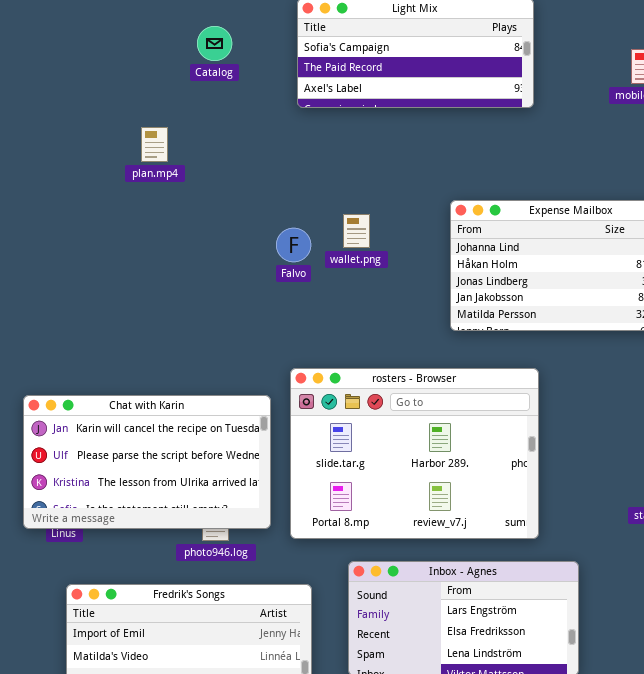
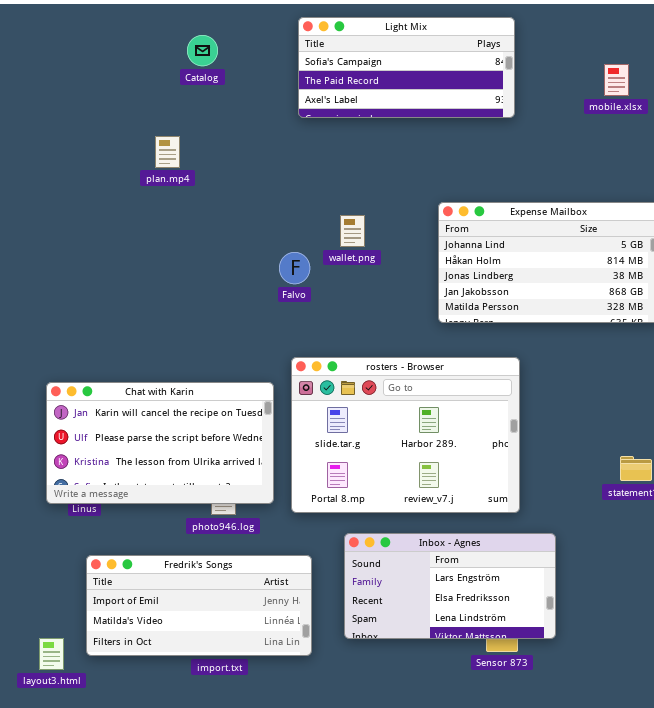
Catalog: [197,26,232,61] -> [187,35,218,66], moved
Falvo: [276,228,311,262] -> [279,252,310,284], moved

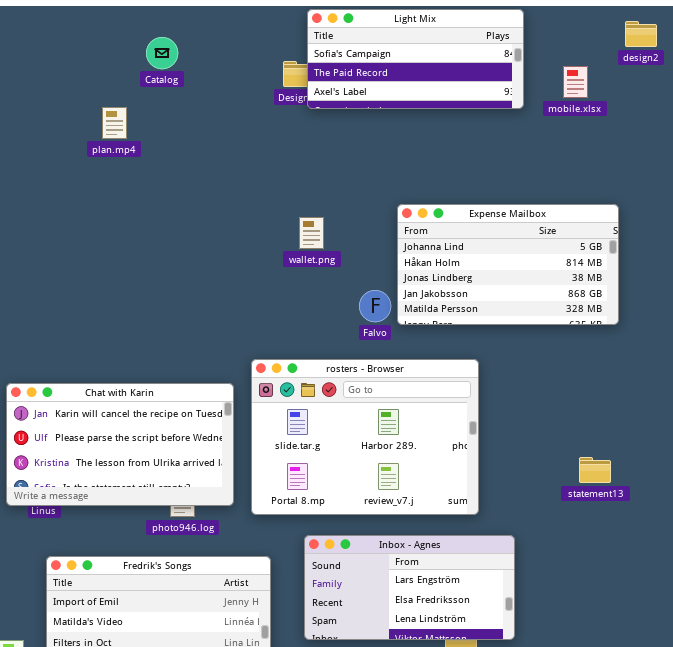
Light Mix: [298,17,515,118] -> [307,9,524,109], moved
plan.mp4: [155,136,180,168] -> [102,107,127,139], moved
Falvo: [279,252,310,284] -> [359,290,391,322], moved

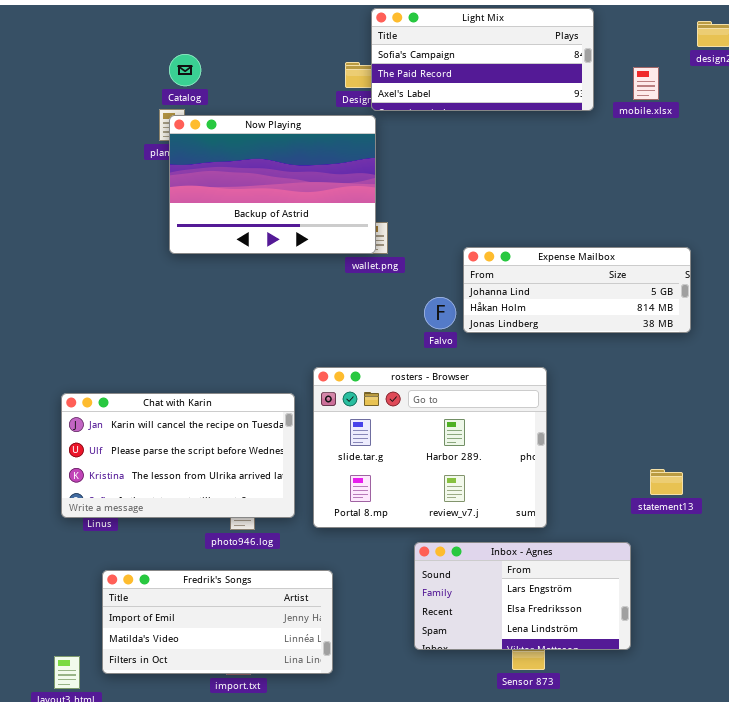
Catalog: [146,37,178,69] -> [169,54,201,86], moved
Now Playing: none -> [169,115,376,254], opened
Expense Mailbox: [397,204,619,325] -> [463,247,691,333], resized
Inbox - Agnes: [304,535,515,640] -> [414,542,631,650], moved

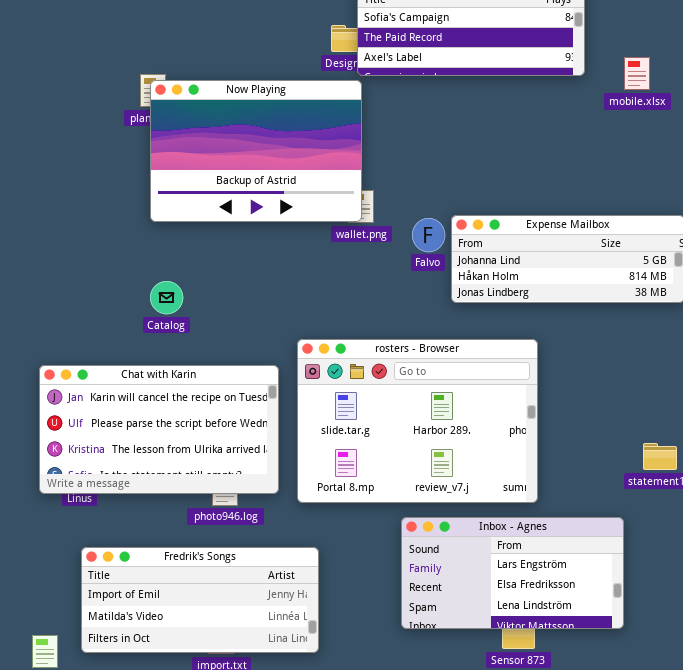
Catalog: [169,54,201,86] -> [150,281,183,314], moved
mobile.xlsx: [633,67,659,100] -> [624,57,650,90], moved
Falvo: [424,297,456,329] -> [412,218,445,252], moved

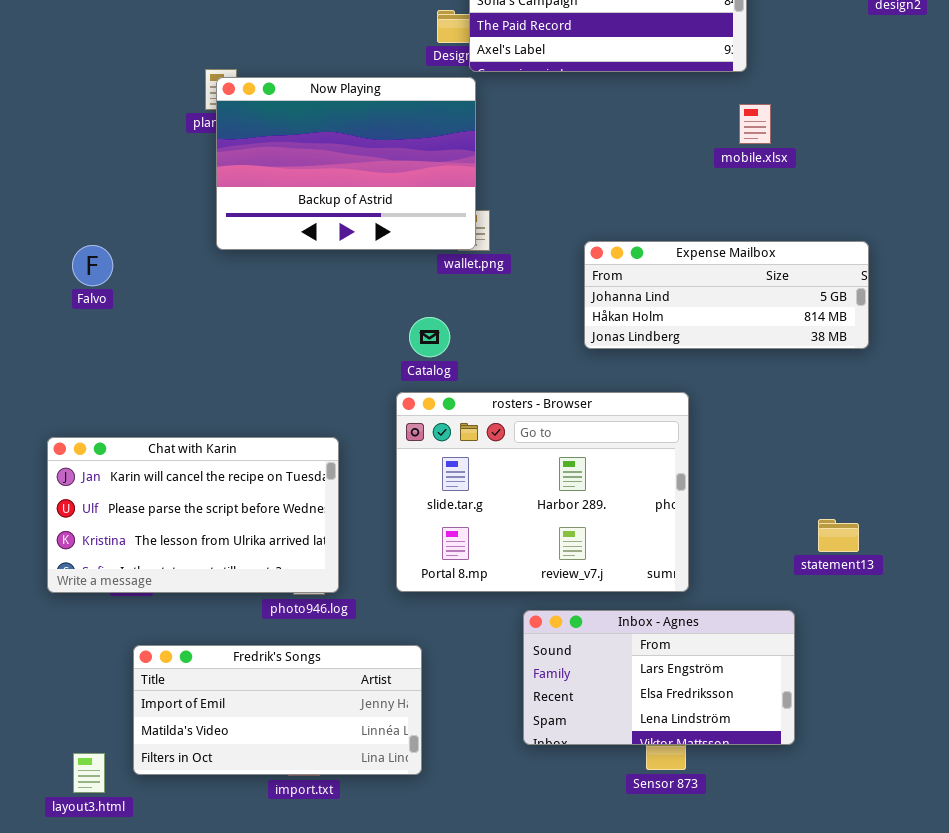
mobile.xlsx: [624,57,650,90] -> [739,104,771,144], moved
Falvo: [412,218,445,252] -> [72,245,113,286], moved
Catalog: [150,281,183,314] -> [409,317,450,357], moved
Chat with Karin: [39,365,279,494] -> [47,437,339,593], moved

